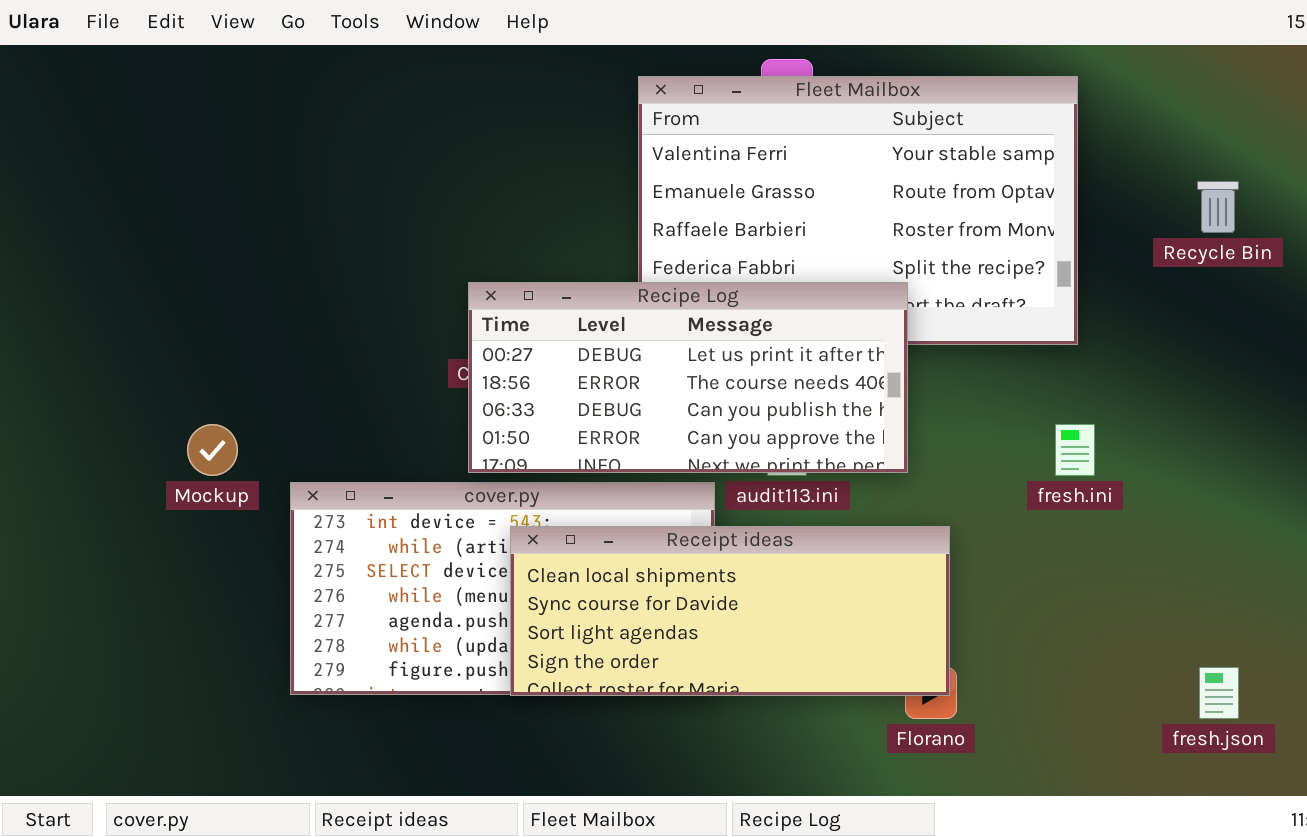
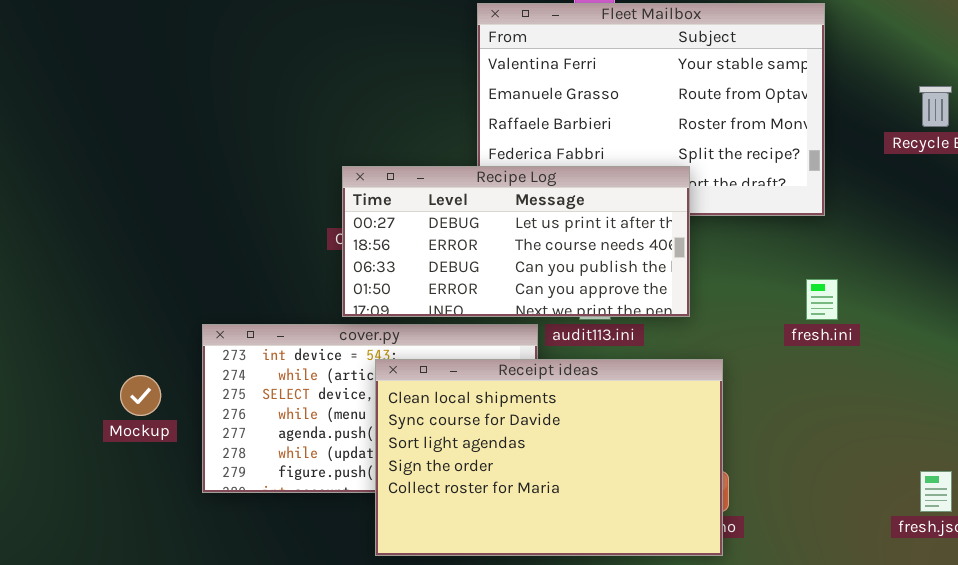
Mockup: [187,424,238,476] -> [120,375,161,416], moved
Receipt ideas: [510,526,950,696] -> [375,359,723,556], resized

